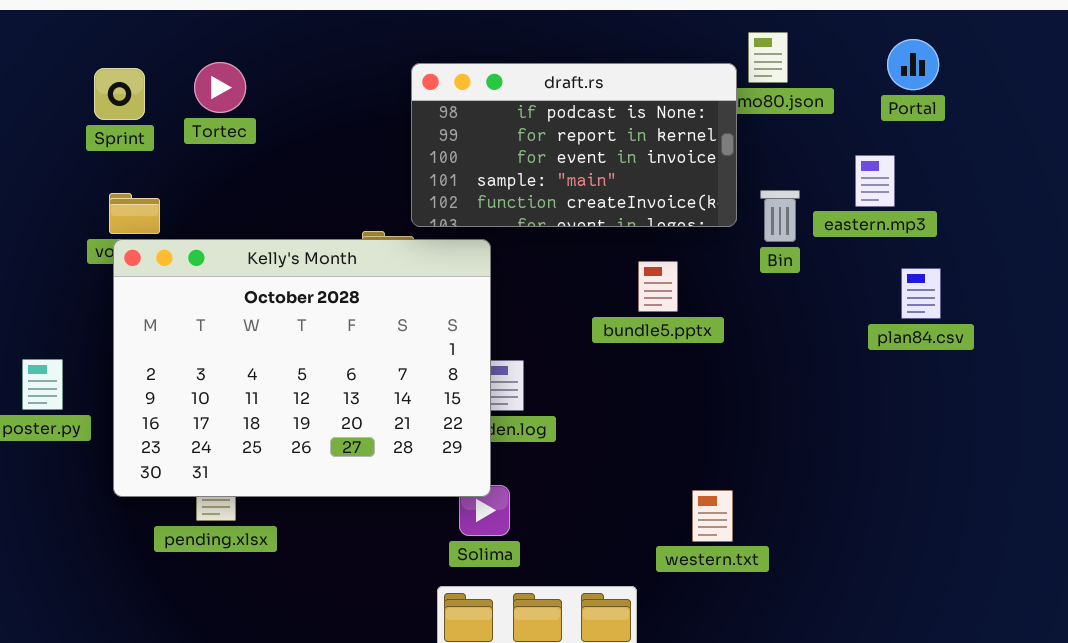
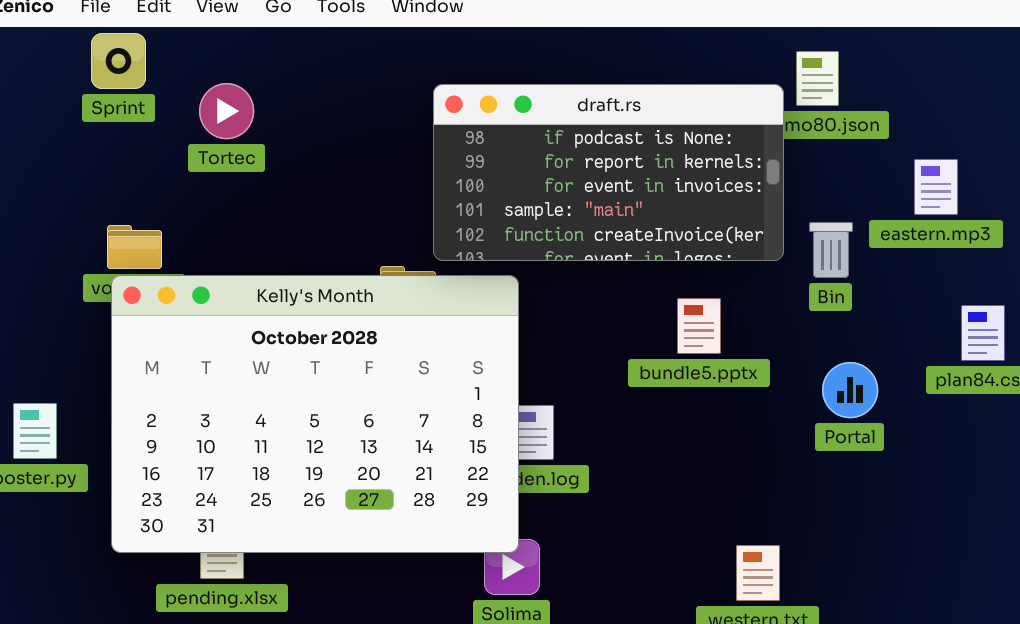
Portal: [887,39,939,90] -> [822,362,878,418], moved
Sprint: [94,68,145,120] -> [91,33,146,89], moved
eastern.mp3: [855,155,895,207] -> [914,159,958,215], moved

